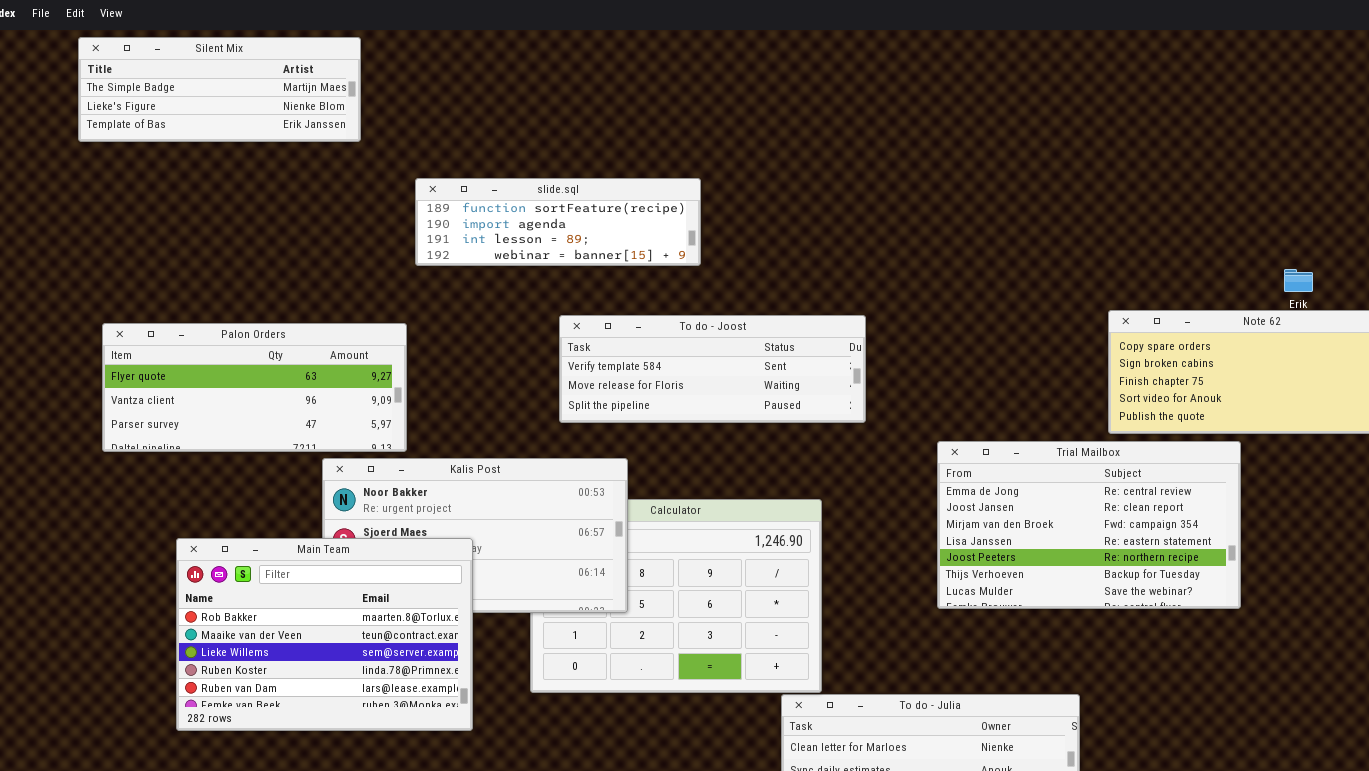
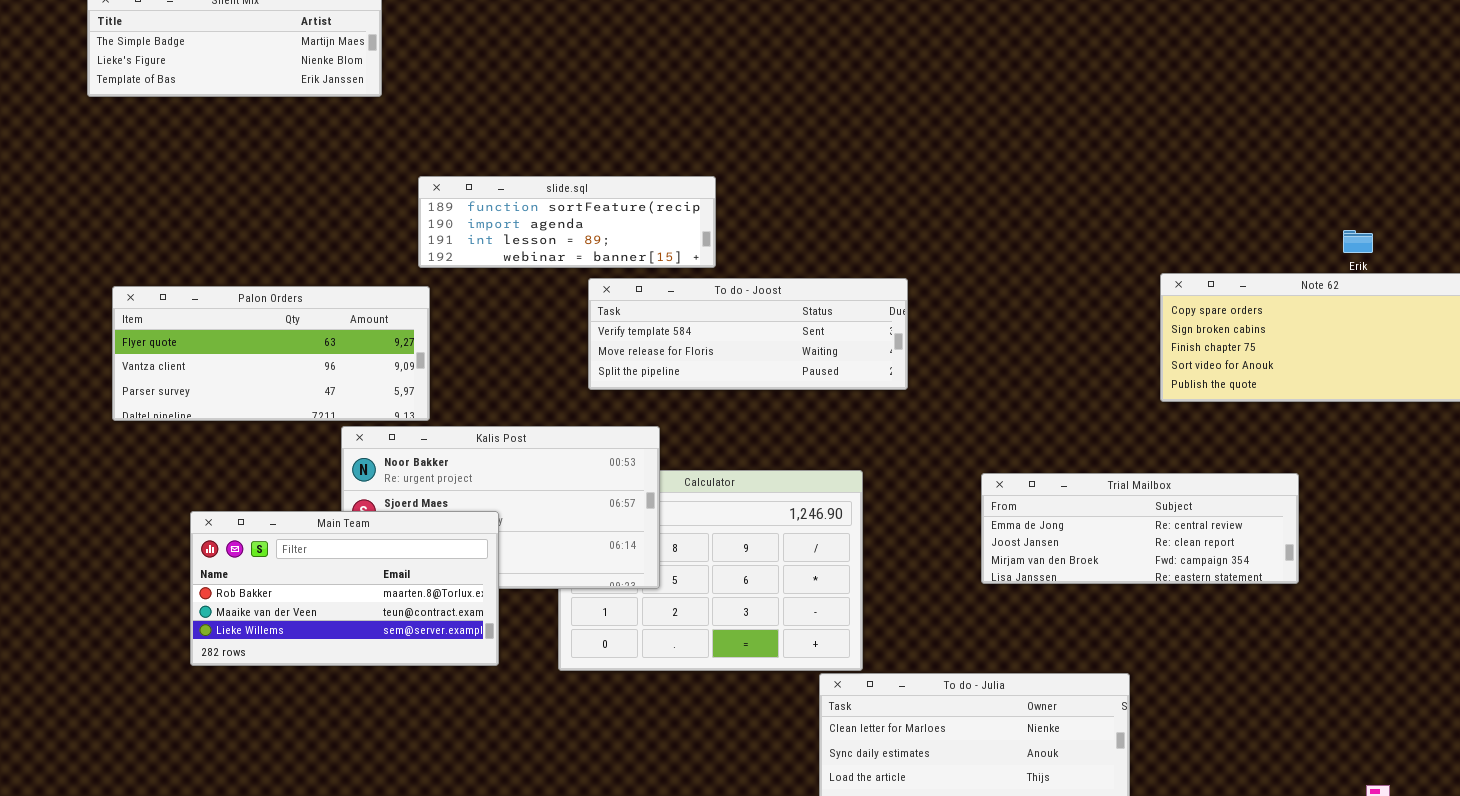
slide.sql: [415,178,701,266] -> [418,176,716,268], moved
Trial Mailbox: [937,441,1241,609] -> [981,473,1299,584], resized
Main Team: [176,538,473,731] -> [190,511,499,666], resized

